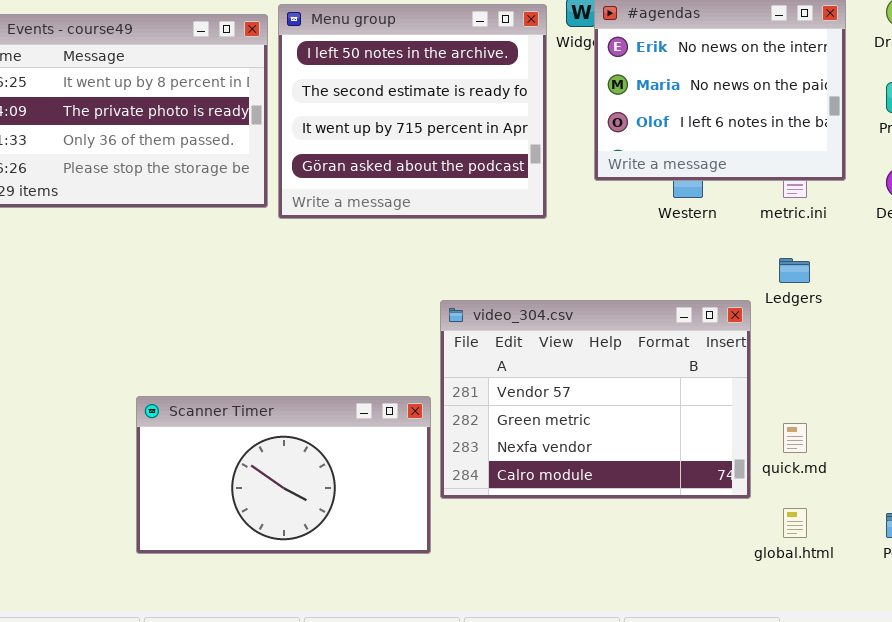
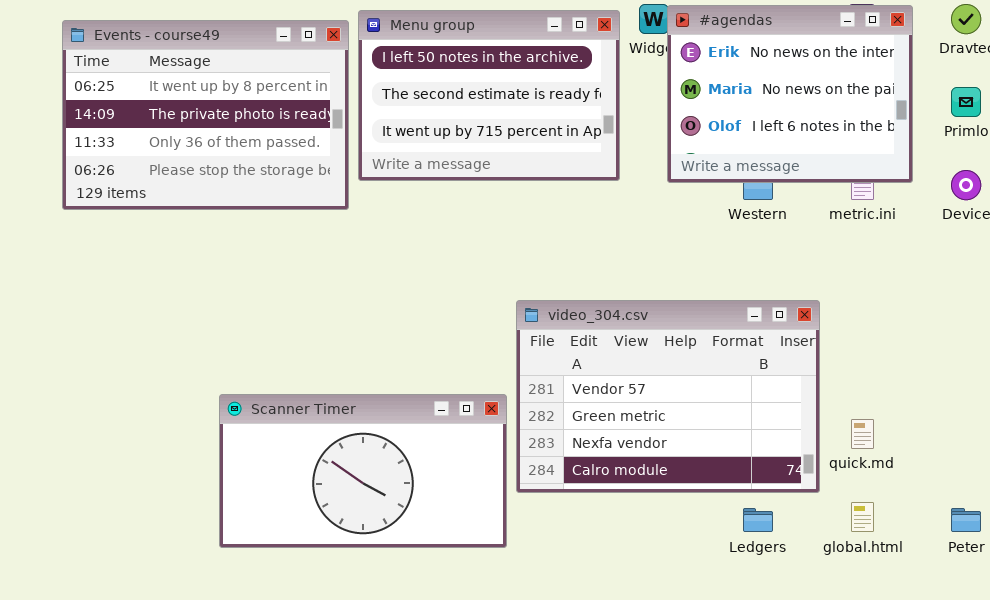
Menu group: [278,4,547,219] -> [358,10,620,181], resized
Ledgers: [779,258,810,283] -> [743,508,773,532], moved

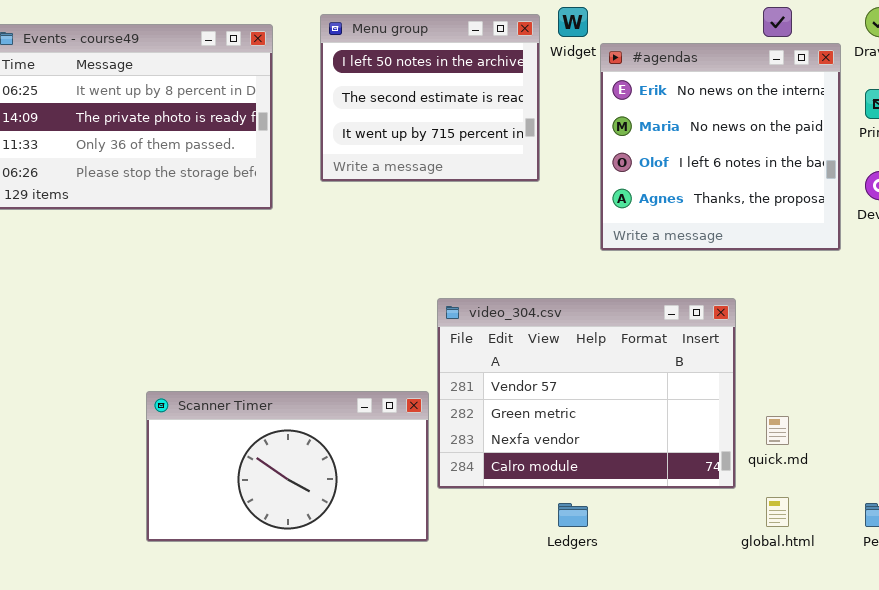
#agendas: [667,5,913,183] -> [600,43,841,251], moved, resized
Menu group: [358,10,620,181] -> [320,14,540,182], resized
Ledgers: [743,508,773,532] -> [558,503,588,527], moved

